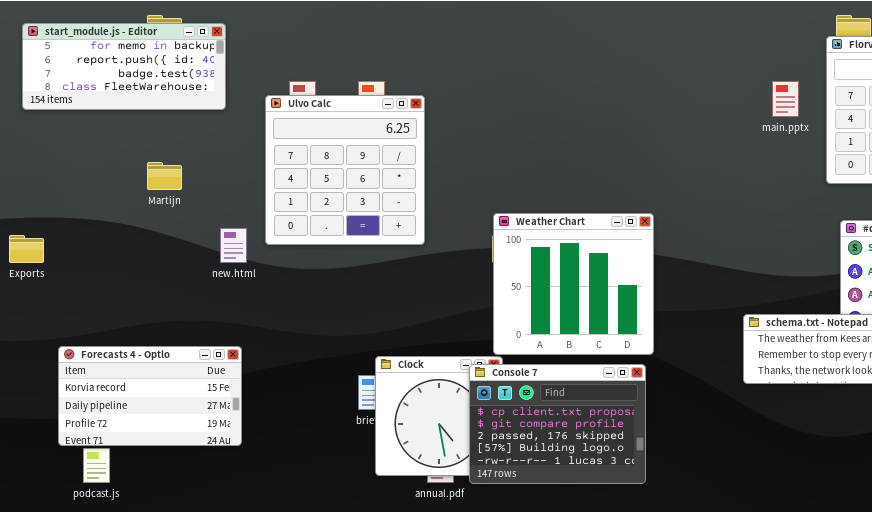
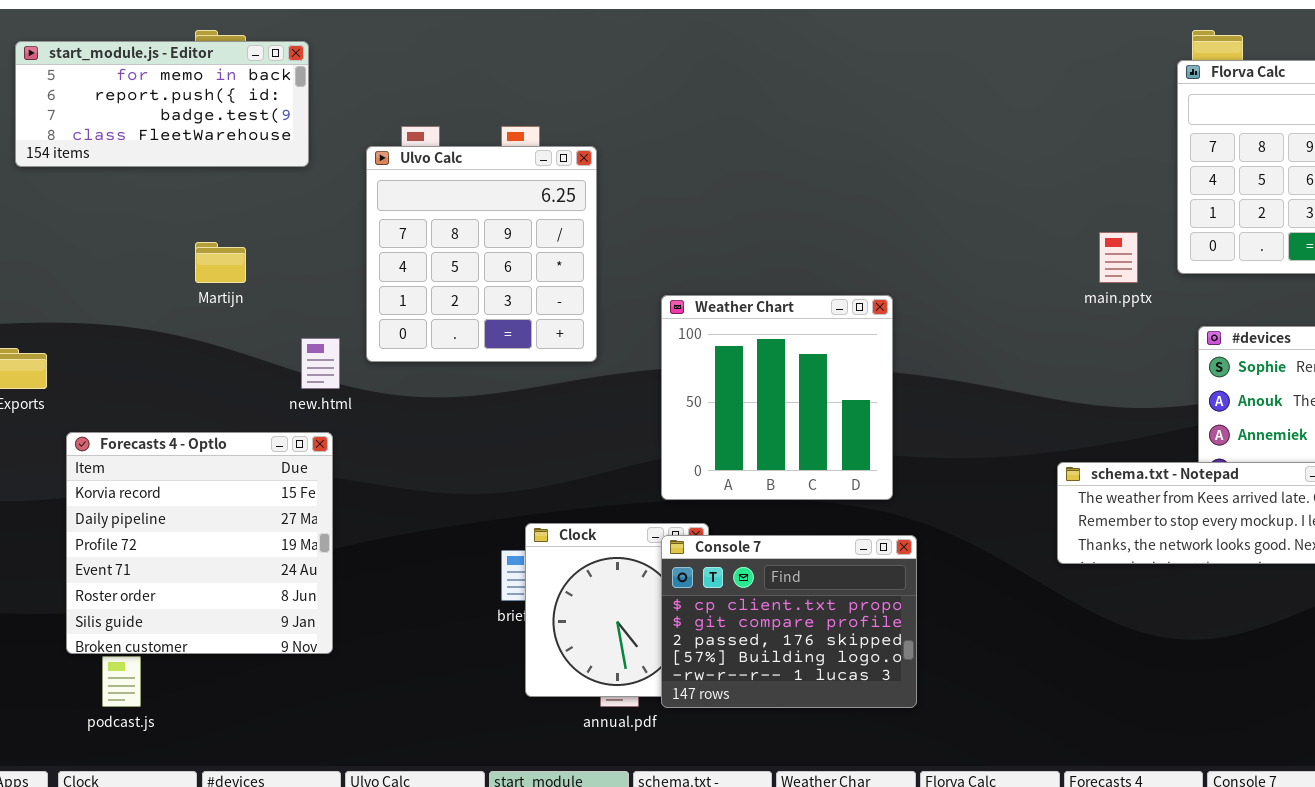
main.pptx: [772,81,799,117] -> [1099,232,1138,283], moved
Weather Chart: [493,213,654,355] -> [661,295,893,500], moved
Forecasts 4 - Optlo: [58,346,242,446] -> [66,432,333,654], resized

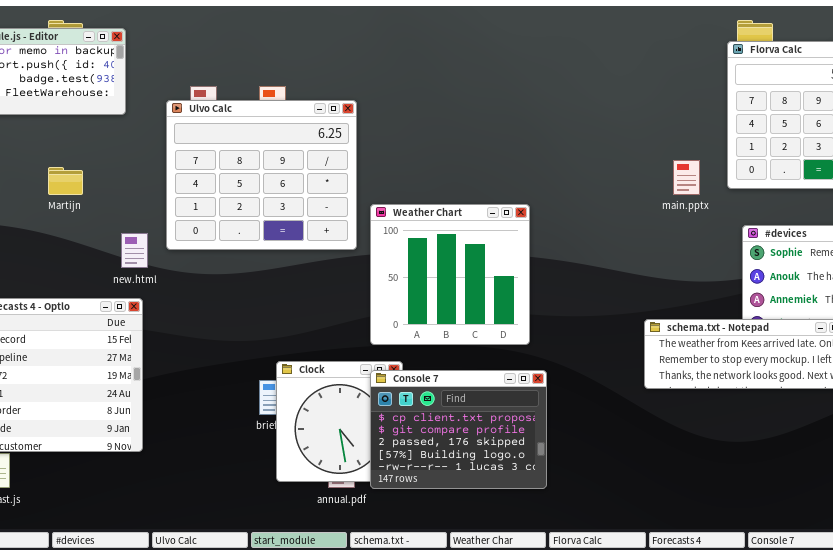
Ulvo Calc: [366,146,597,362] -> [166,100,357,250], resized

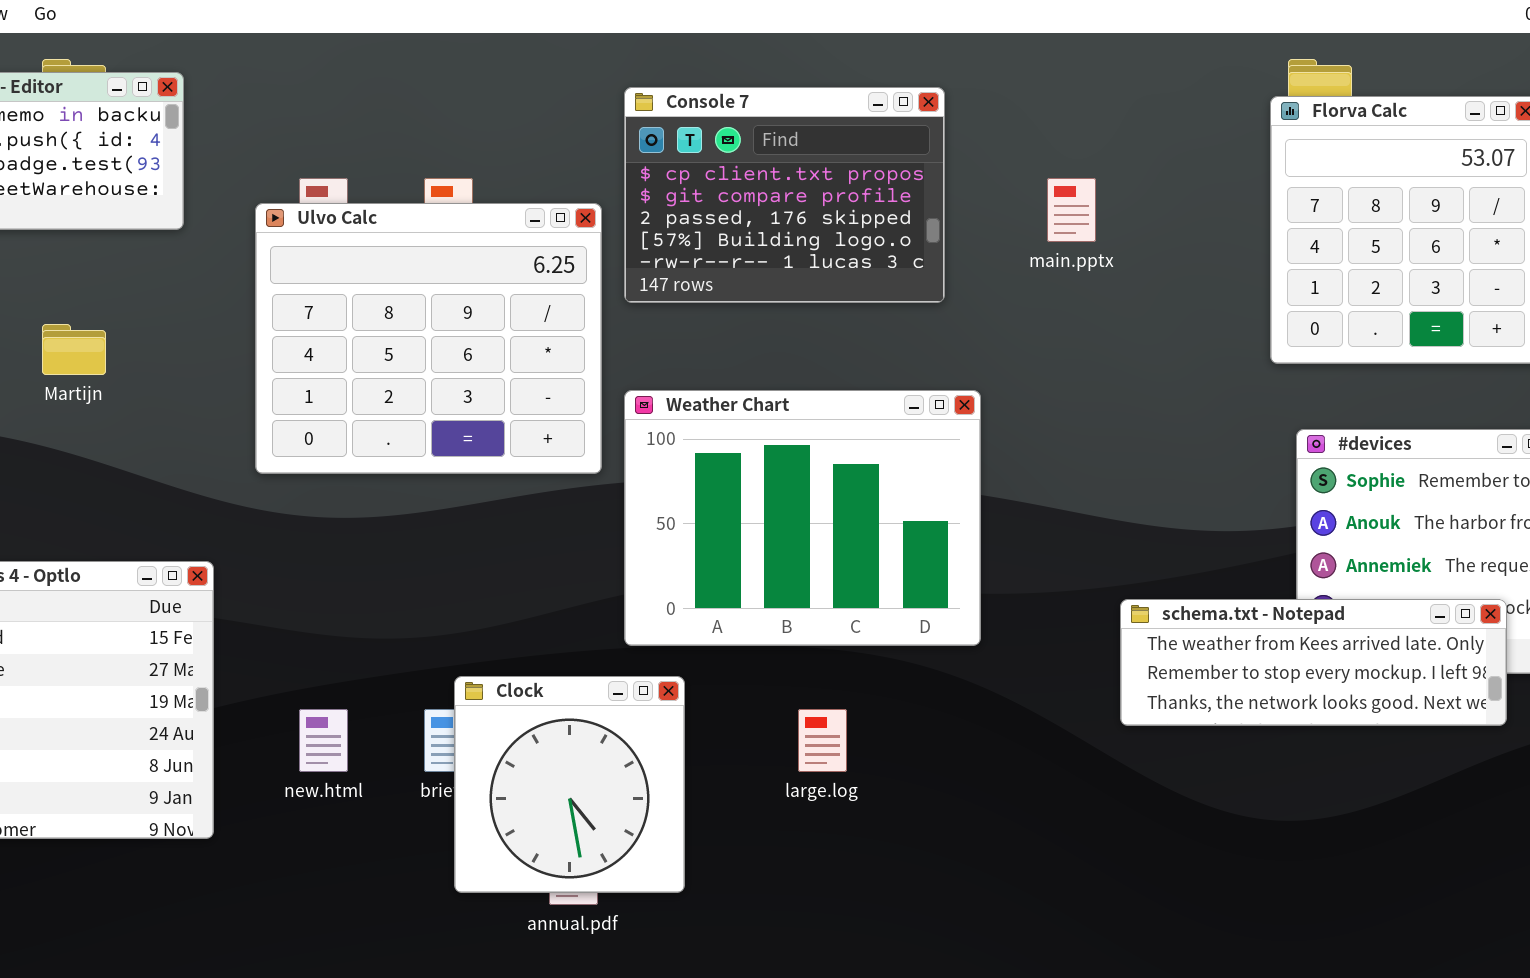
main.pptx: [673,160,700,195] -> [1047,178,1096,242], moved
Weather Chart: [370,204,530,345] -> [624,390,981,646], resized
new.html: [121,233,148,268] -> [299,709,348,772], moved
Console 7: [370,370,547,489] -> [624,87,945,303], moved

